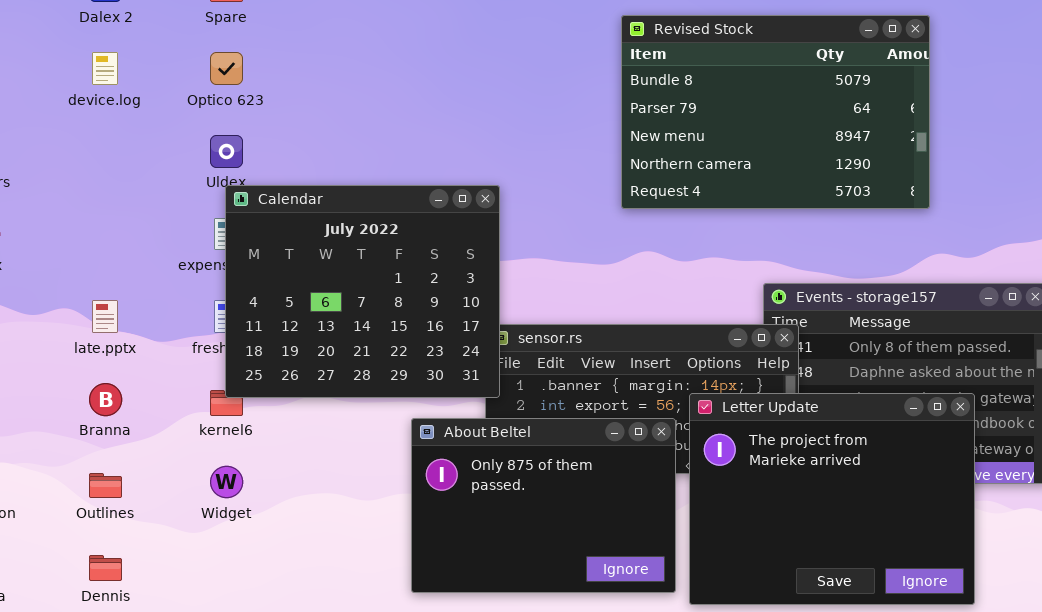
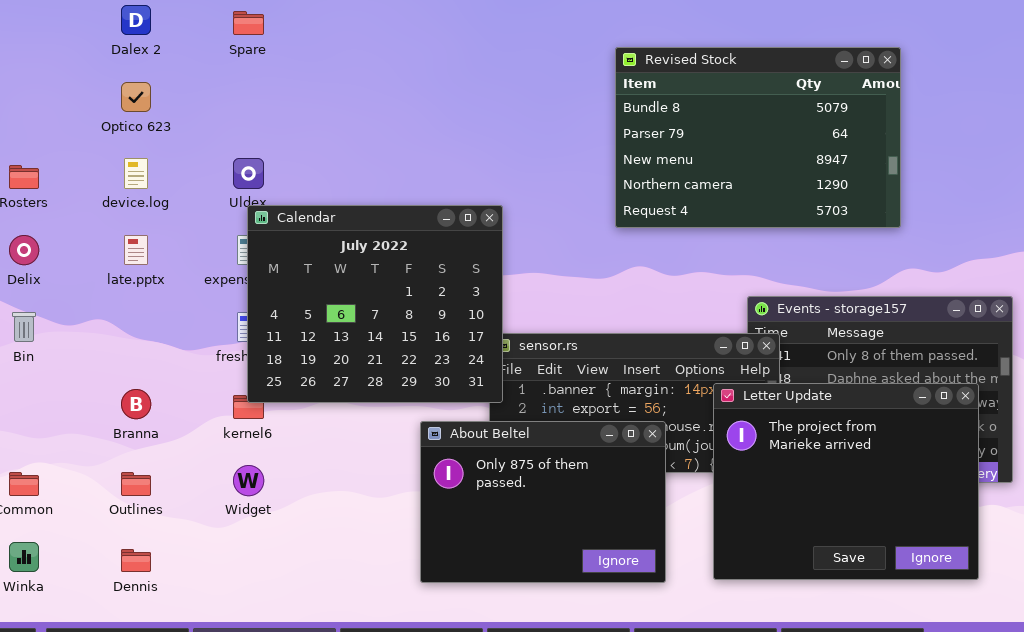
device.log: [92,52,118,85] -> [124,158,148,189], moved
Optico 623: [210,52,243,85] -> [121,82,151,112], moved
late.pptx: [92,300,118,333] -> [124,235,148,265], moved
Letter Update: [689,393,975,605] -> [713,383,979,580], moved

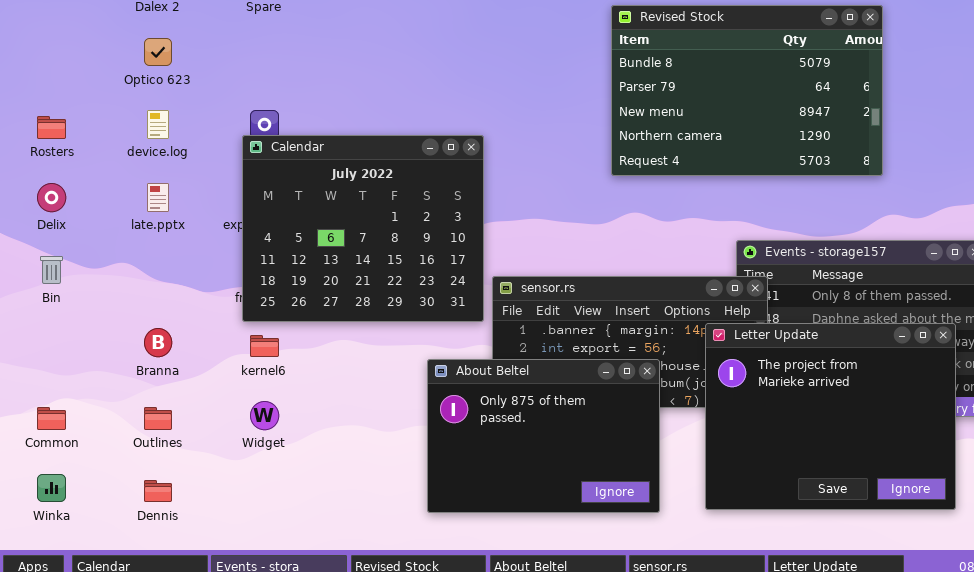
Calendar: [247,205,503,403] -> [242,135,484,322], moved

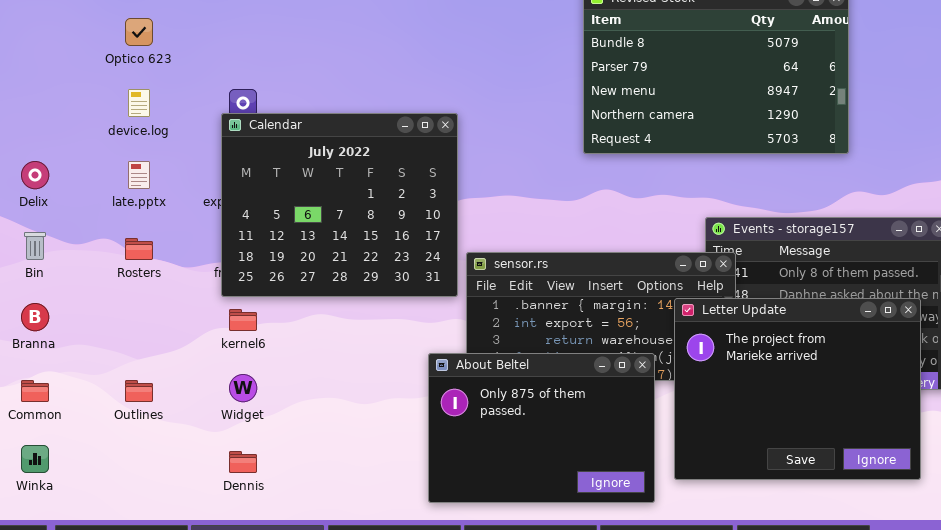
Rosters: [37,116,66,139] -> [125,238,153,260], moved
Branna: [144,328,172,357] -> [21,303,49,331], moved
About Beltel: [427,359,660,513] -> [428,353,655,503], moved
Dennis: [144,480,172,502] -> [229,451,257,473], moved

